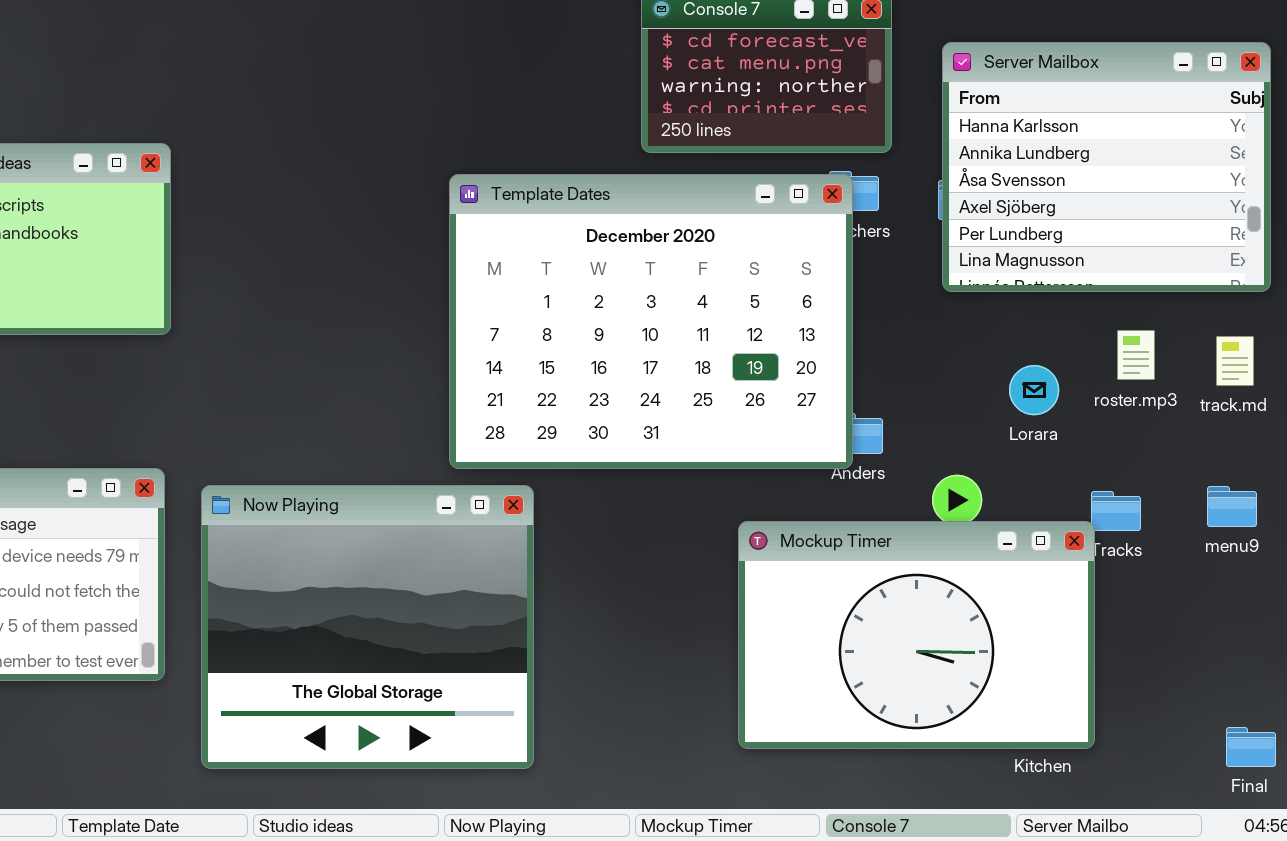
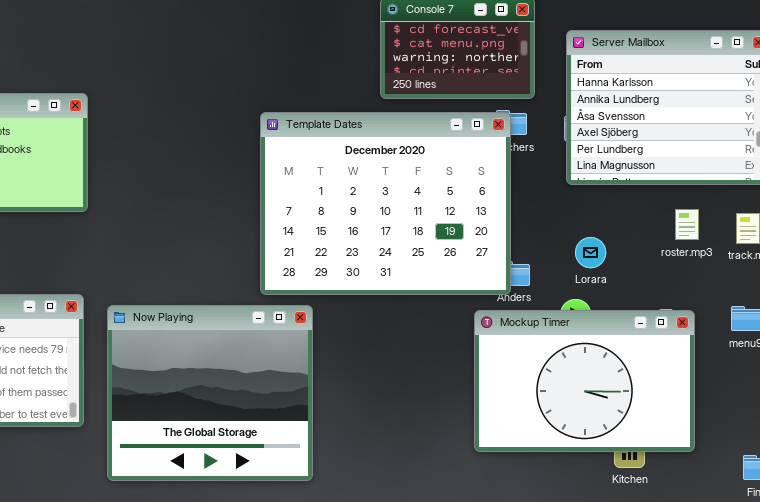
Lorara: [1009,365,1059,415] -> [575,237,606,268], moved
Mockup Timer: [738,521,1095,749] -> [474,310,695,452], moved

